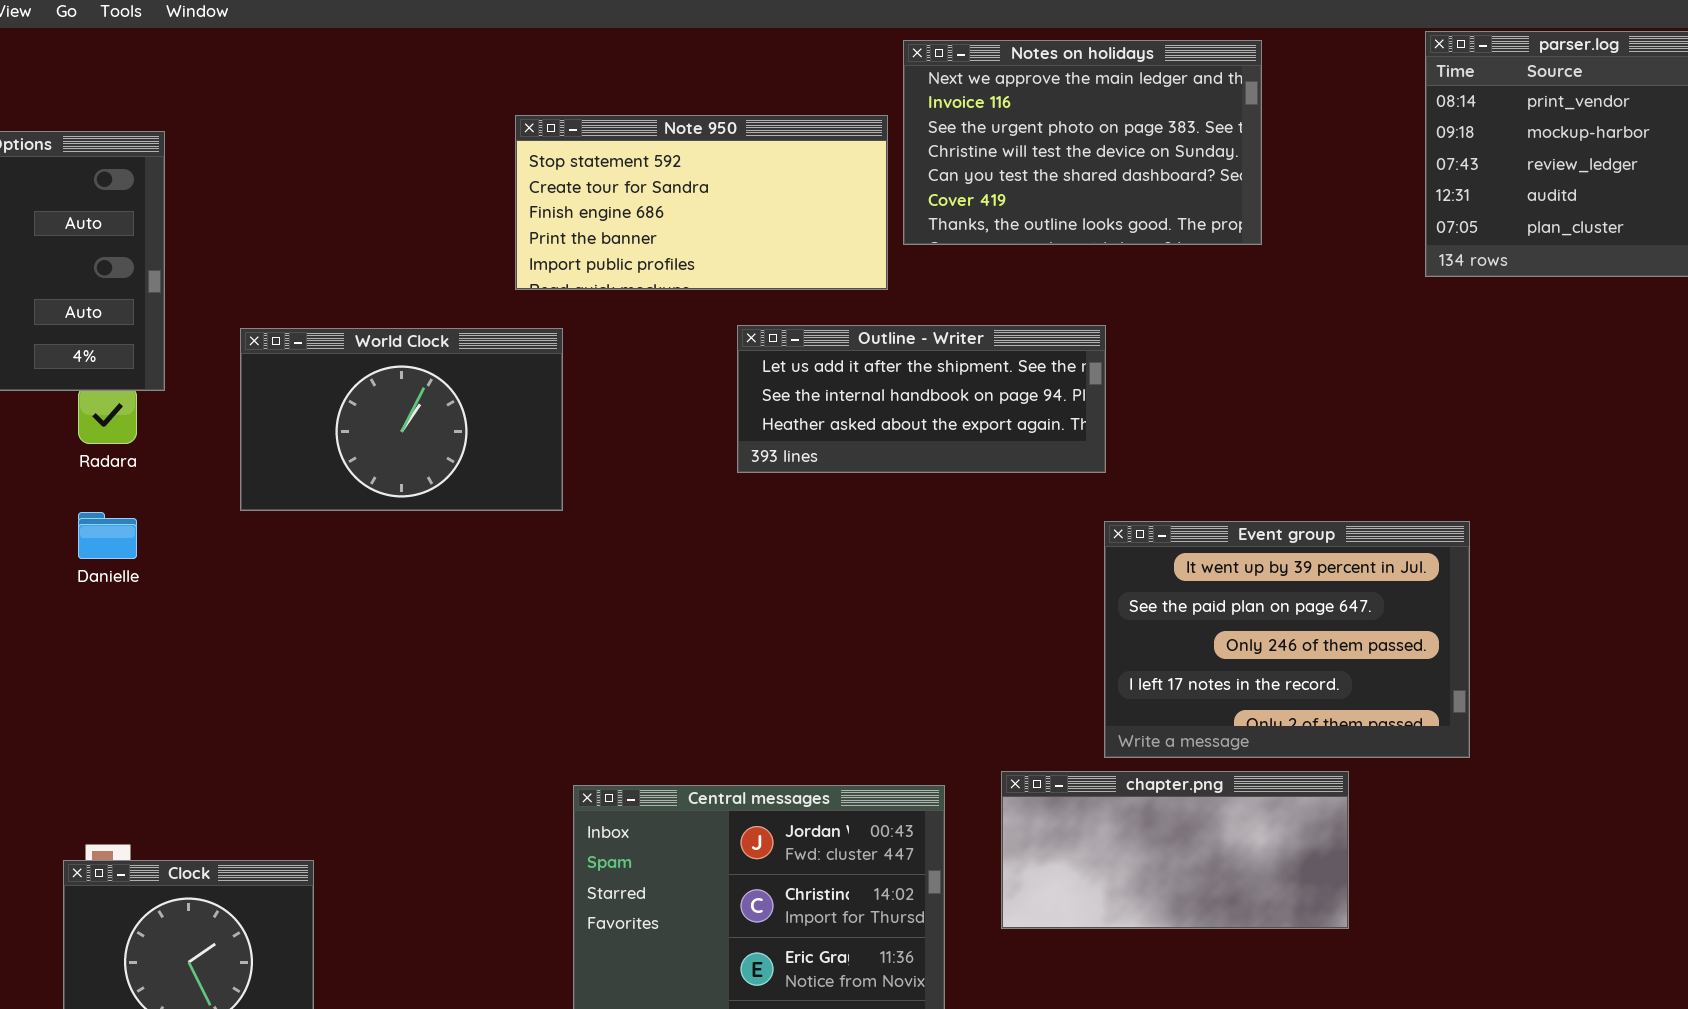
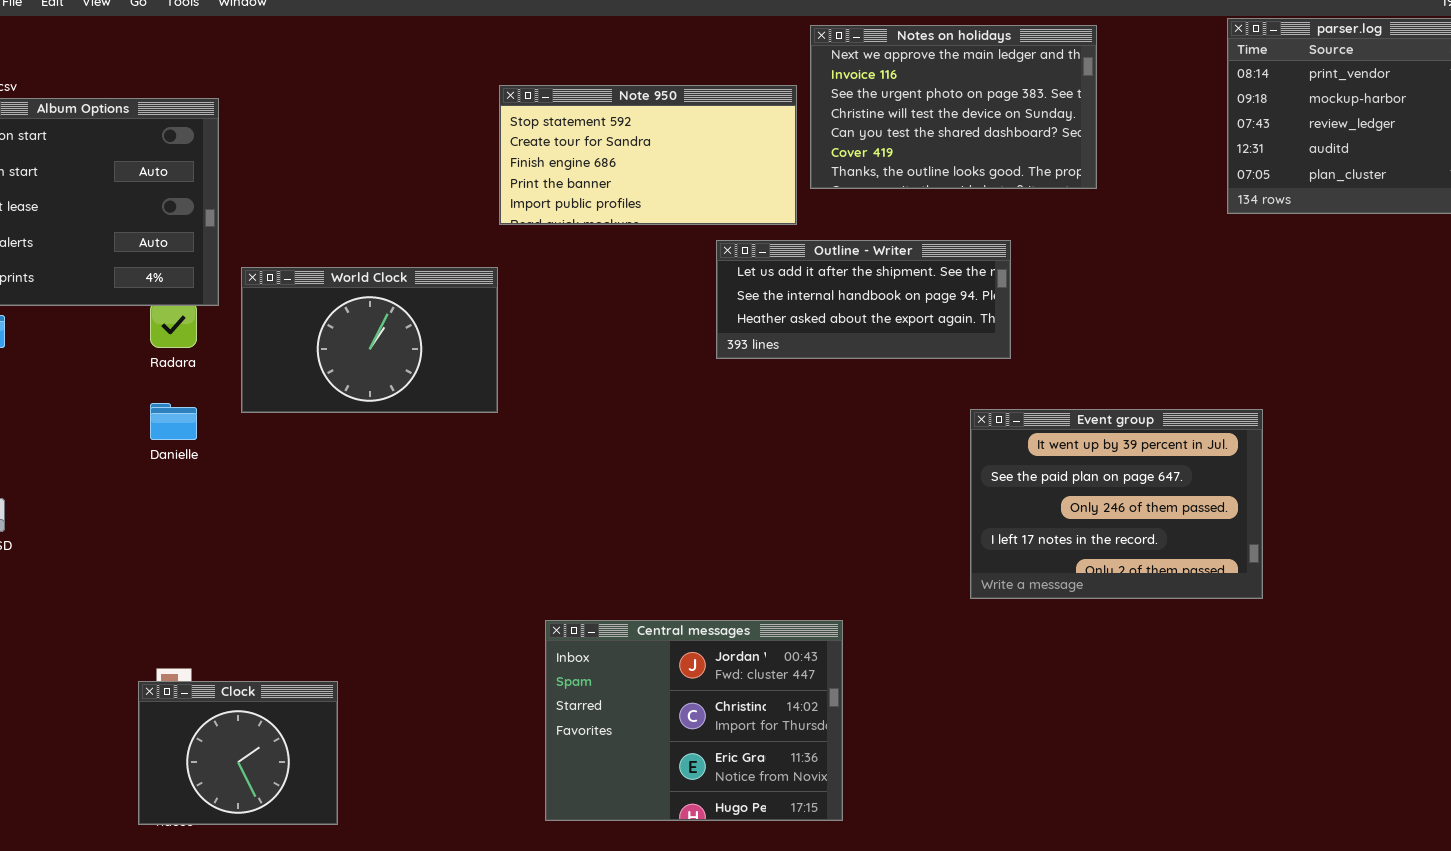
Outline - Writer: [737,325,1106,473] -> [716,240,1011,359], moved
World Clock: [240,328,563,511] -> [241,267,498,413], moved
chapter.png: [1001,771,1349,929] -> none, closed

